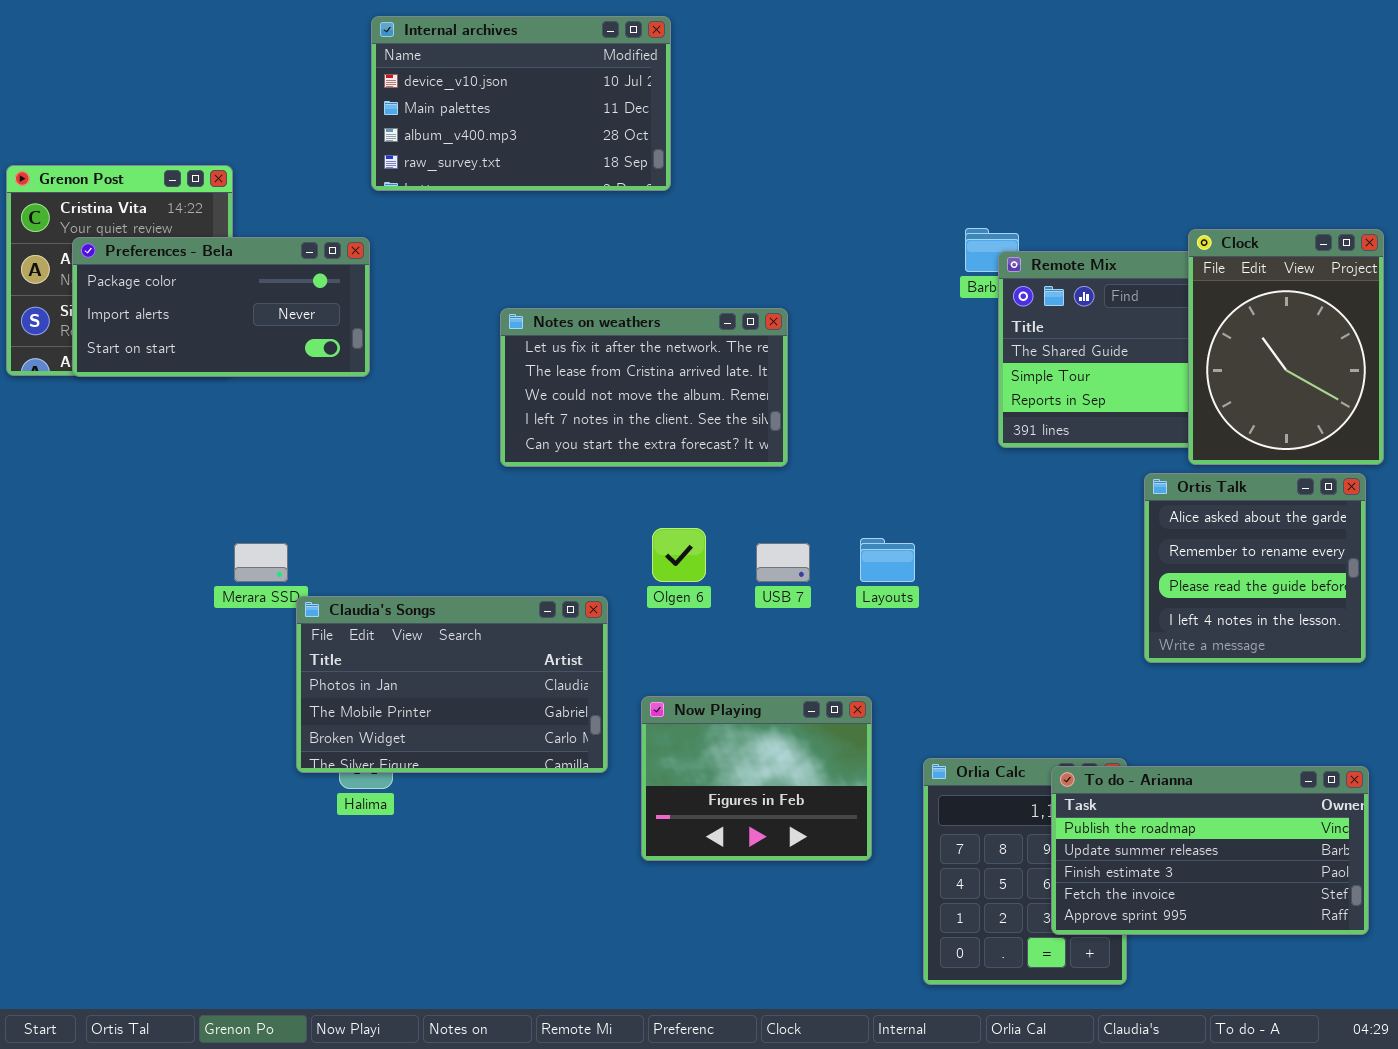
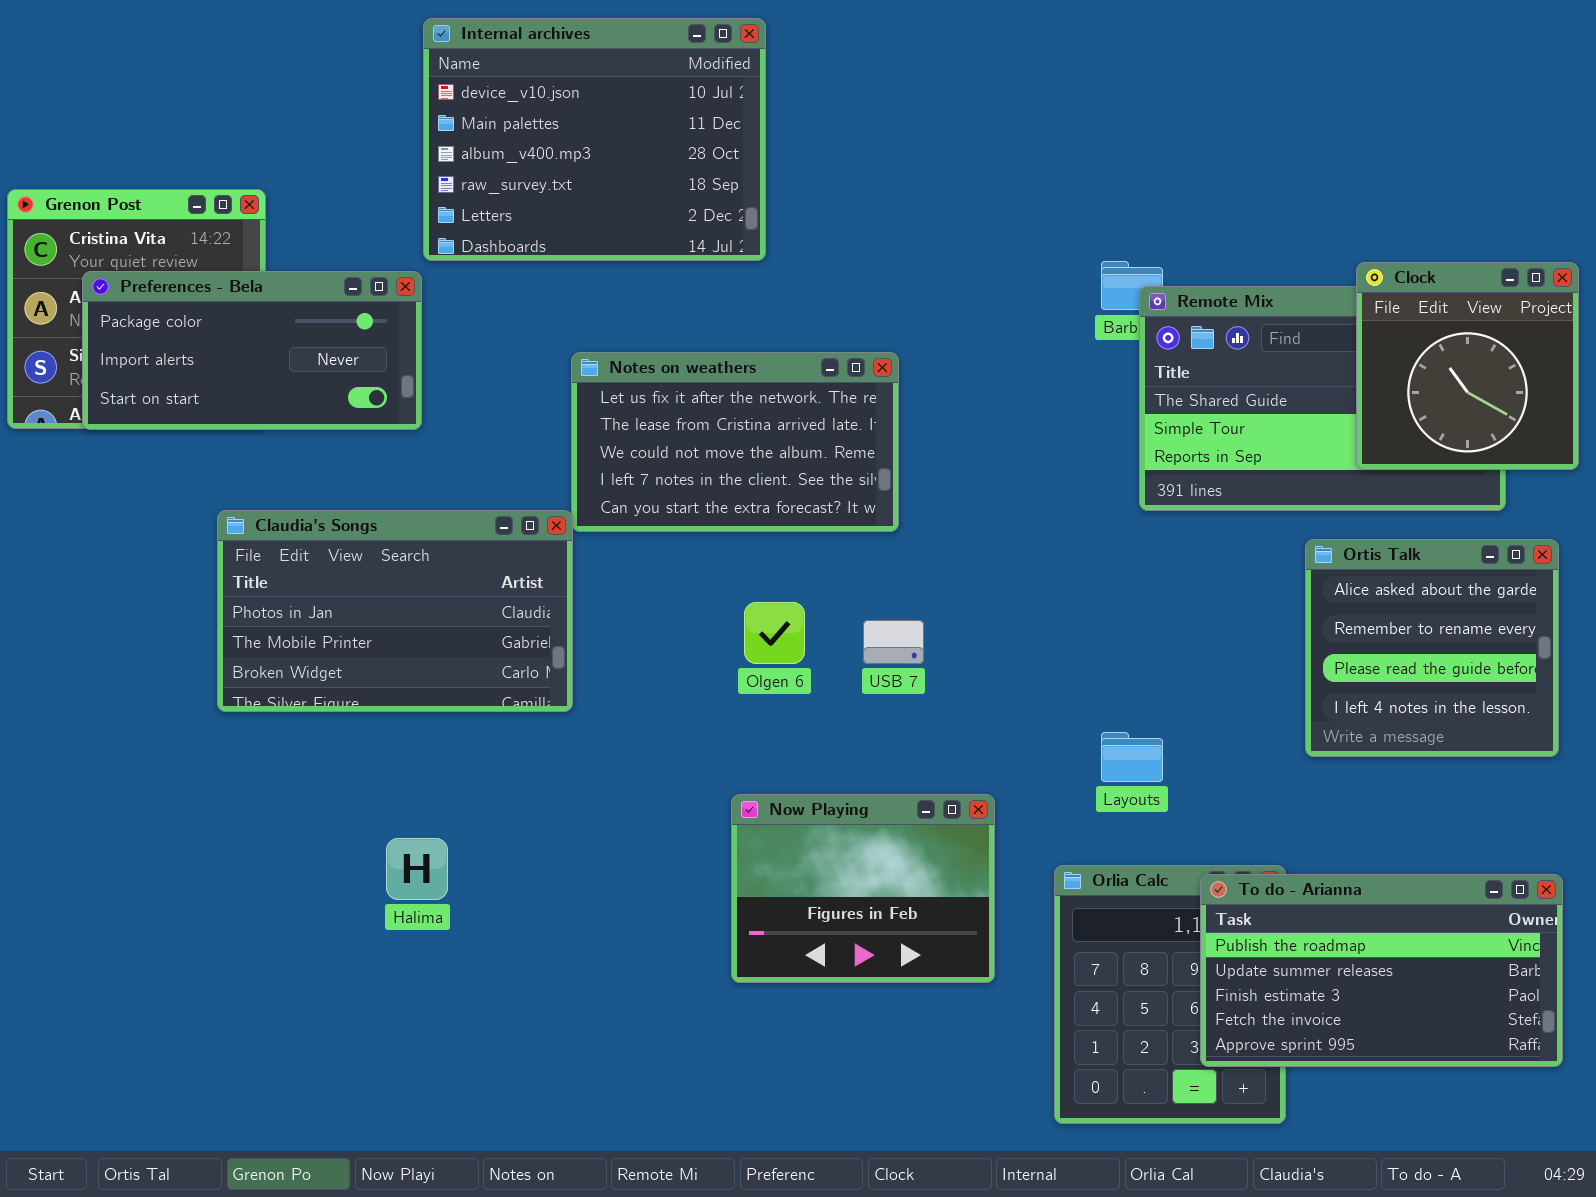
Internal archives: [371,16,671,191] -> [423,18,766,261], resized
Clock: [1188,229,1384,465] -> [1356,262,1579,470], resized
Layouts: [860,538,915,582] -> [1101,732,1163,782], moved
Claudia's Songs: [296,596,608,773] -> [217,510,573,712], moved

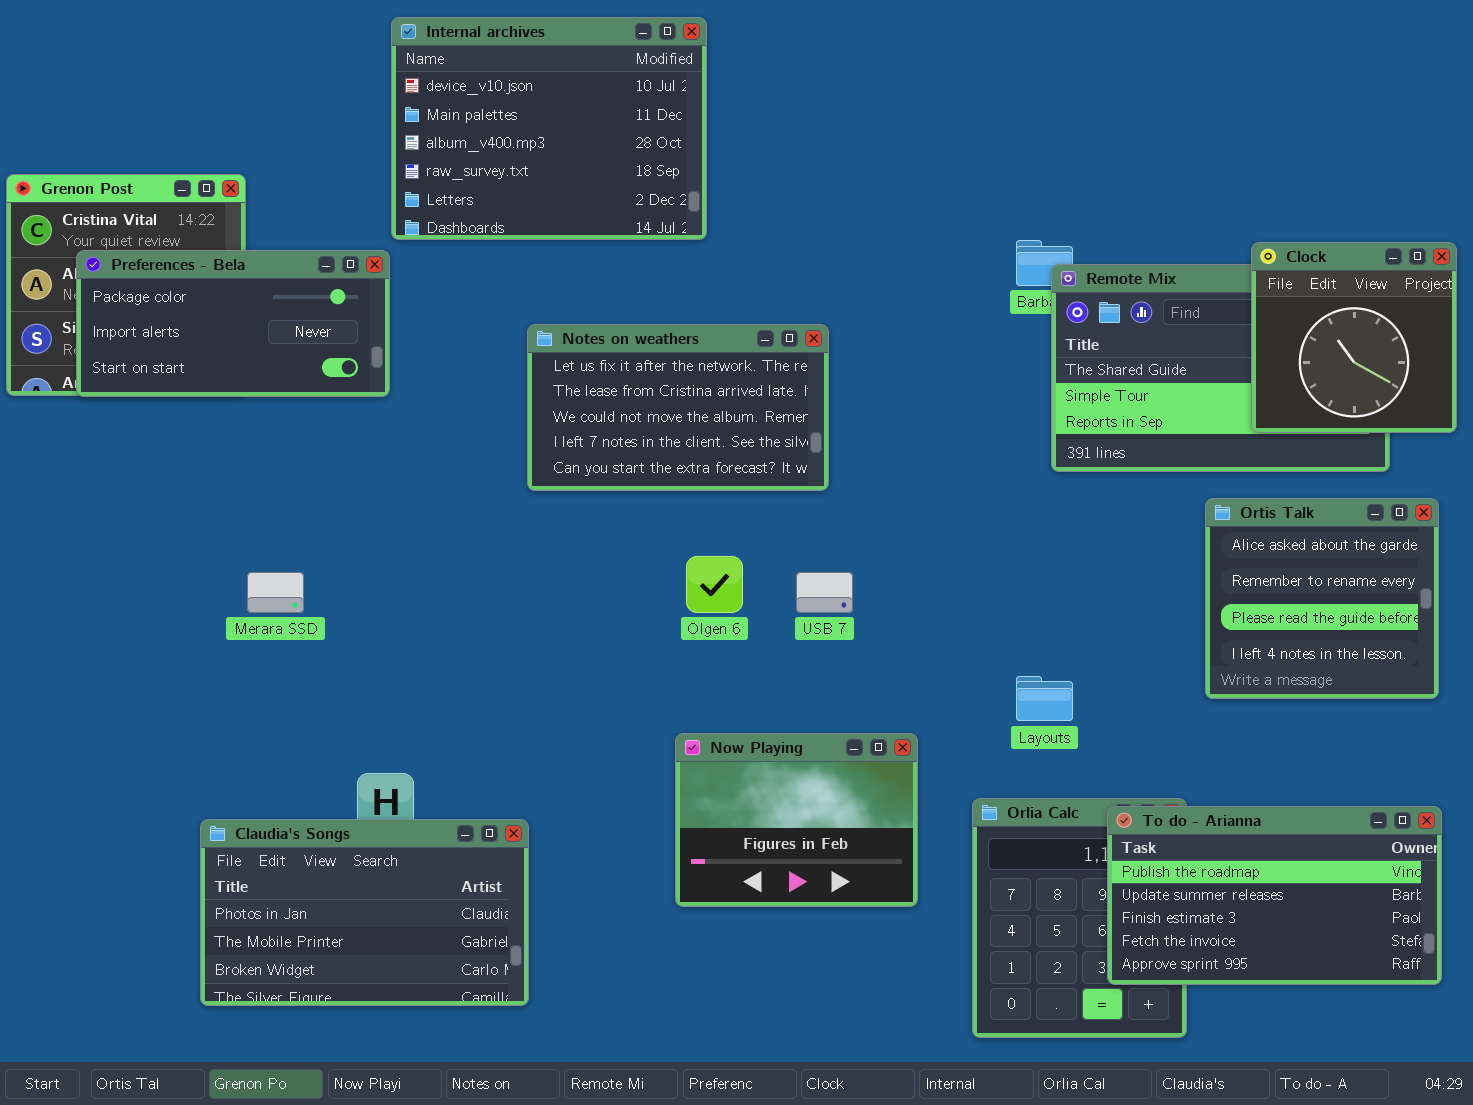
Claudia's Songs: [217,510,573,712] -> [200,819,529,1006], moved

